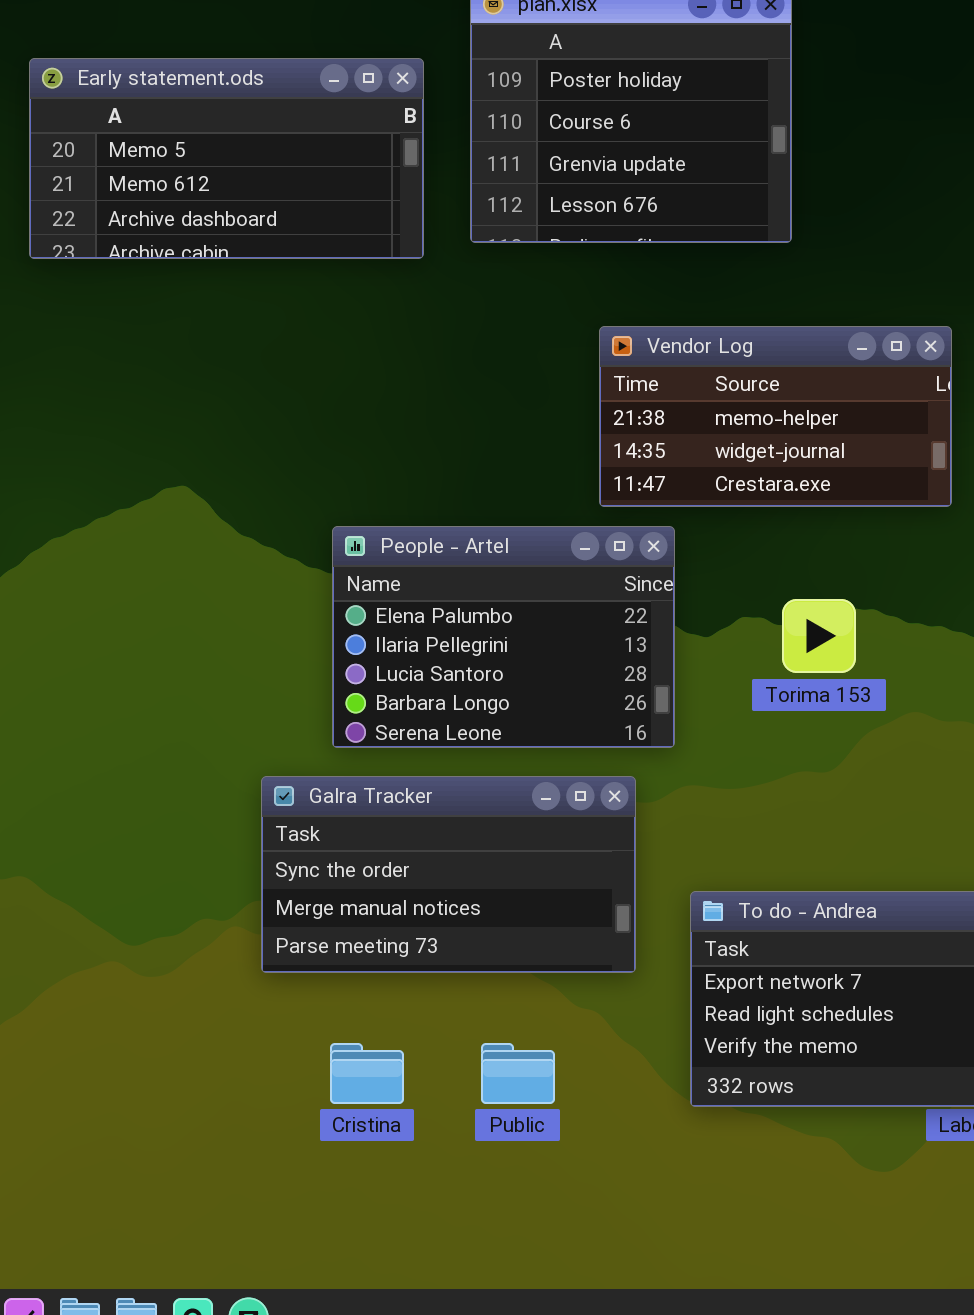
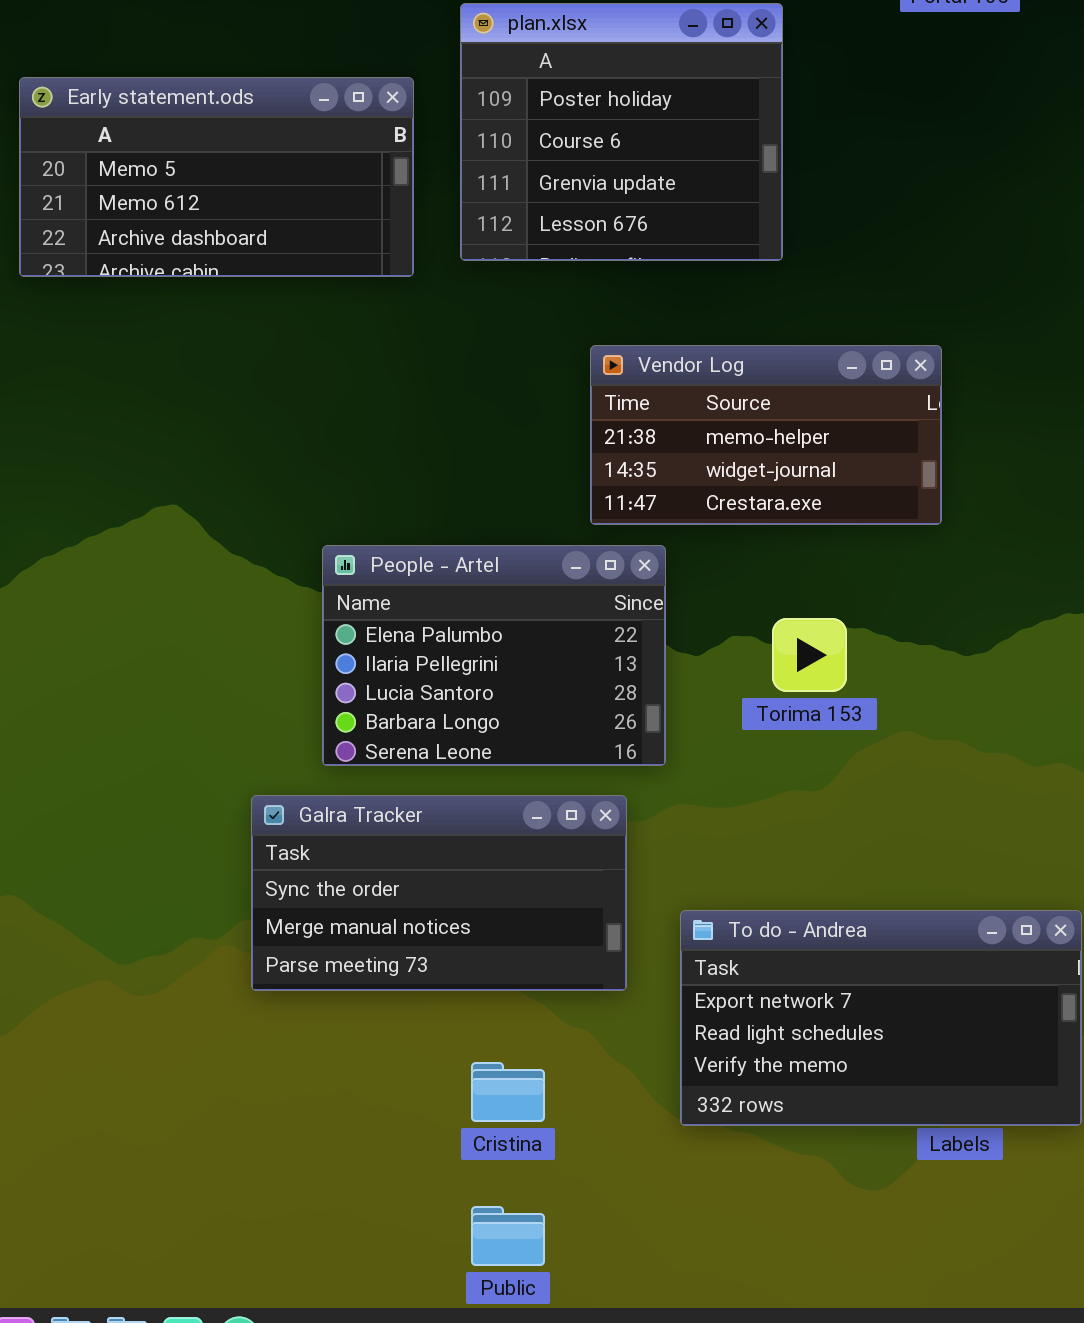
Cristina: [330,1043,404,1104] -> [471,1062,545,1122], moved
Public: [481,1043,555,1104] -> [471,1206,545,1266], moved

